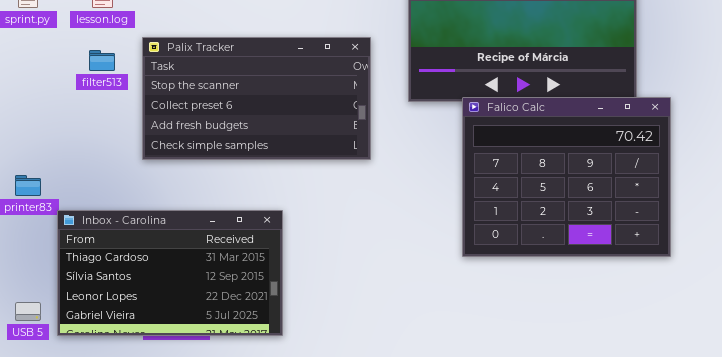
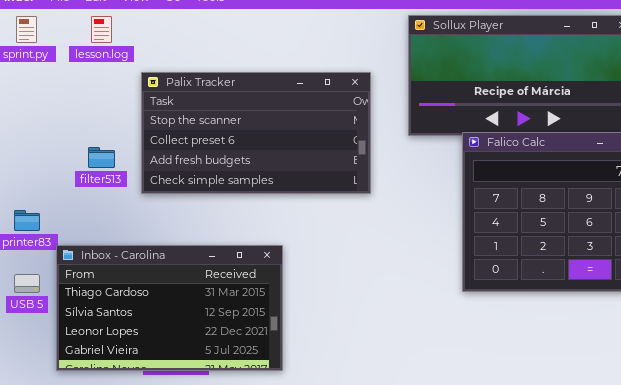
filter513: [89,50,115,71] -> [88,147,115,168], moved
USB 5: [15,302,41,321] -> [14,274,40,293], moved

